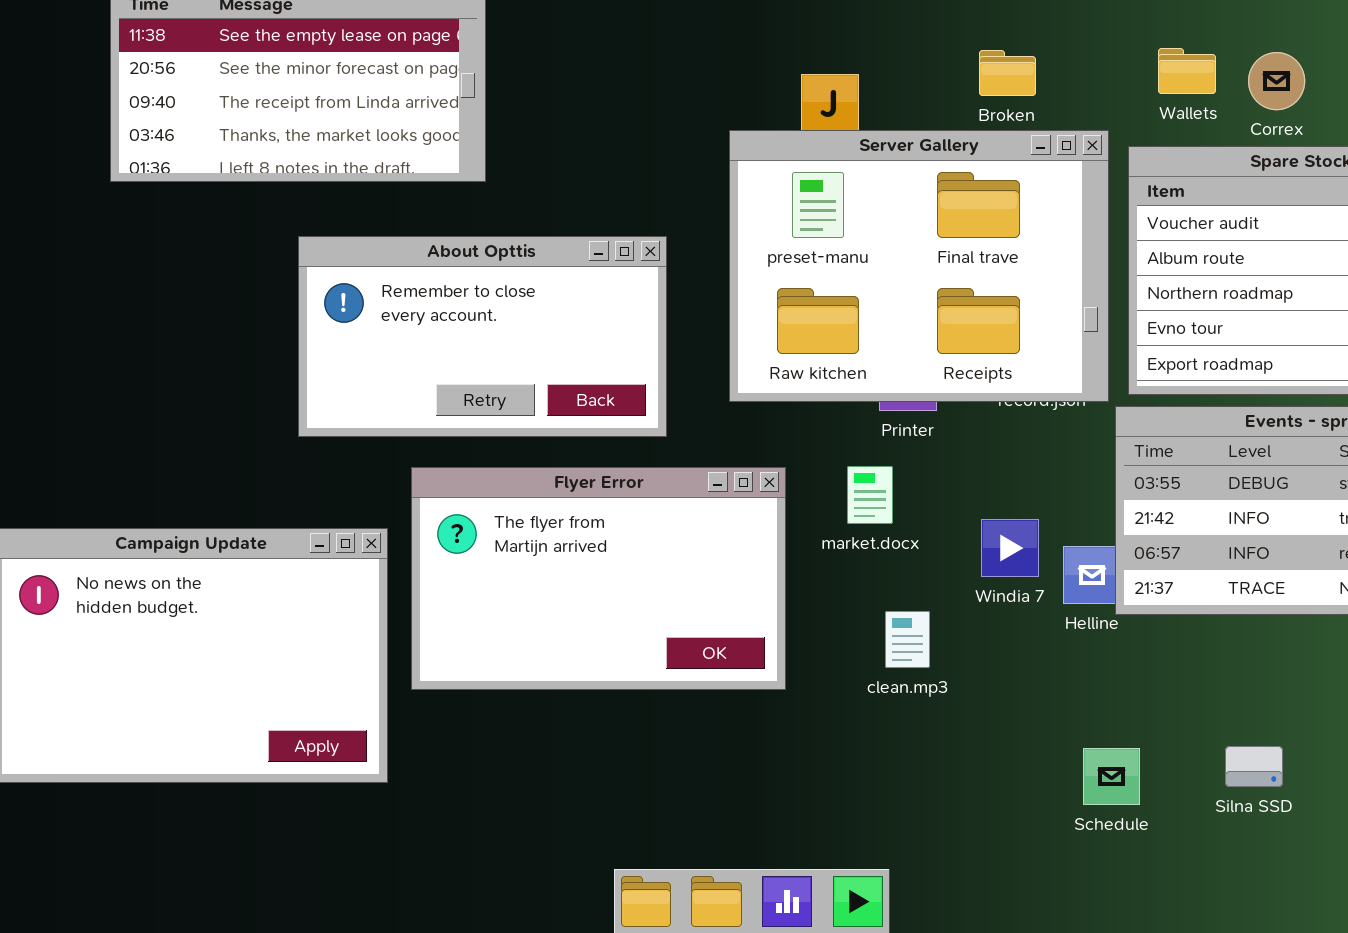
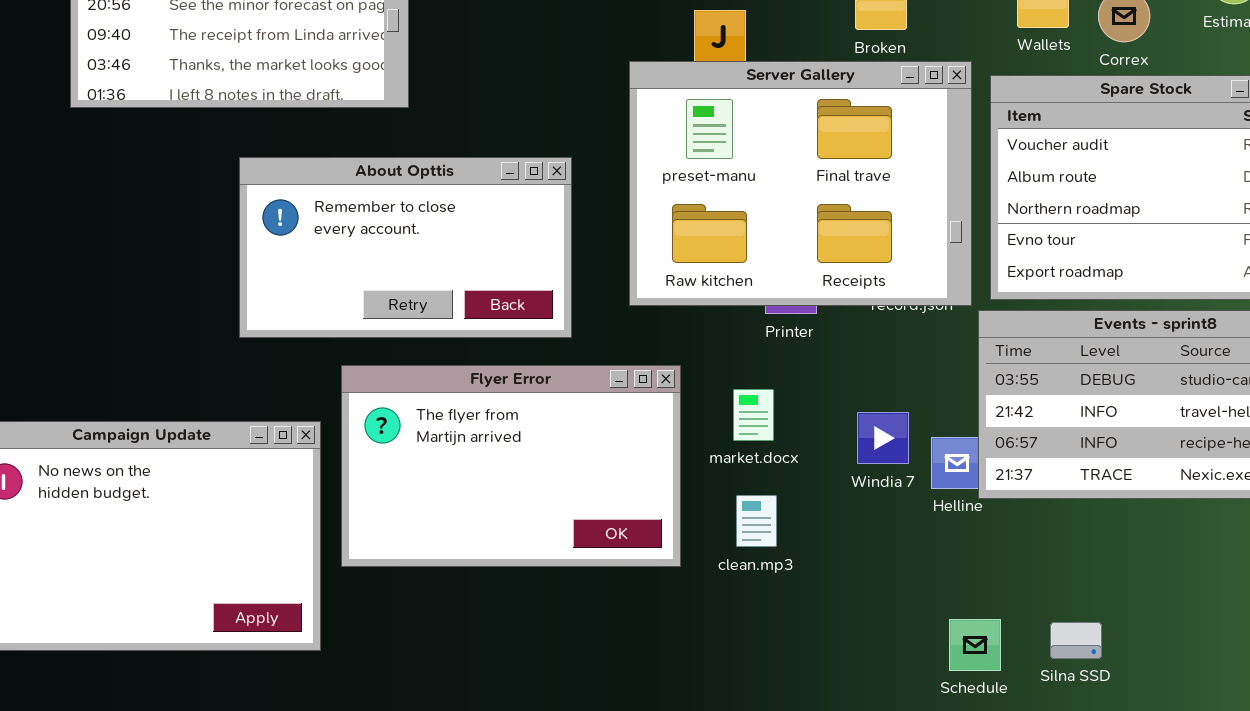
market.docx: [847,466,893,524] -> [733,389,774,441], moved
clean.mp3: [885,611,930,668] -> [736,495,777,547], moved
Silna SSD: [1225,746,1283,787] -> [1050,622,1102,659], moved

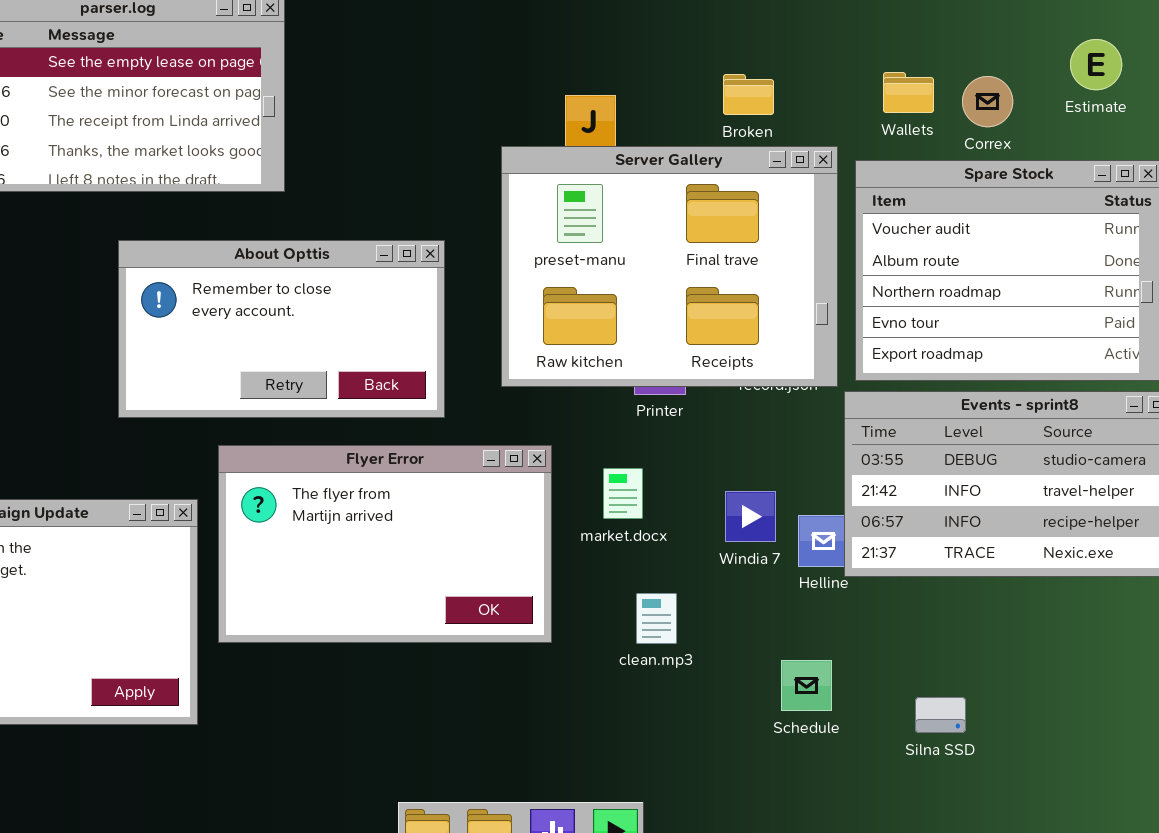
clean.mp3: [736,495,777,547] -> [636,593,677,644], moved
Schedule: [949,619,1001,671] -> [781,660,832,711], moved

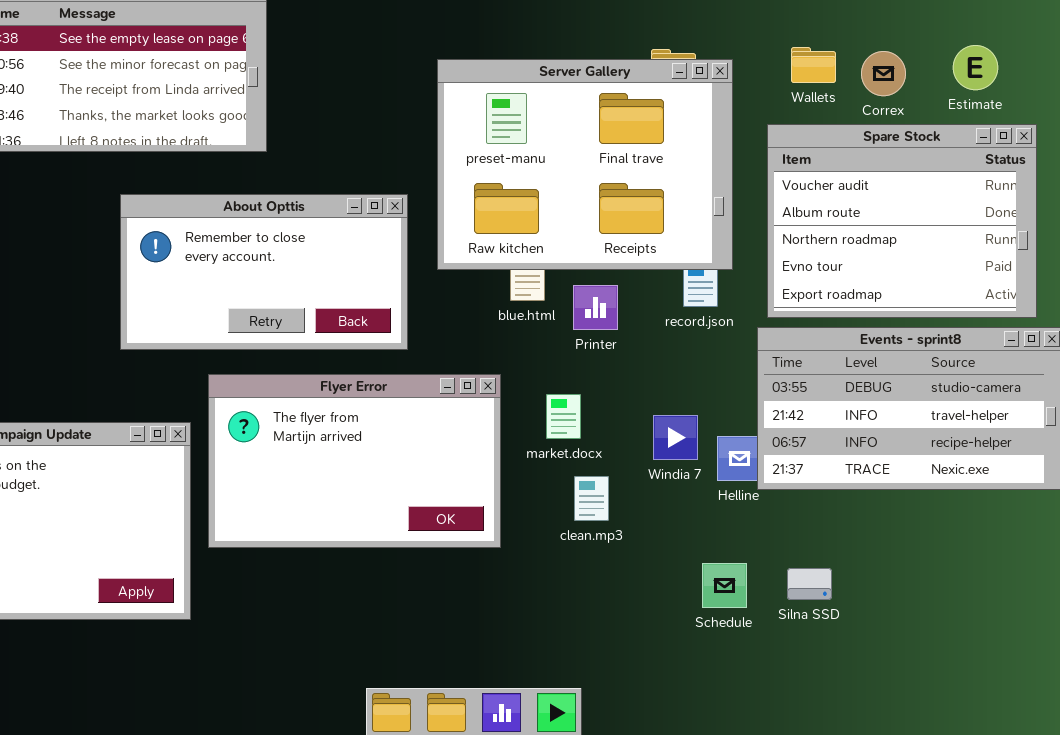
Estimate: [1070,39,1122,90] -> [953,45,998,90], moved
Server Gallery: [501,146,838,387] -> [437,59,733,270], moved
clean.mp3: [636,593,677,644] -> [574,476,609,521], moved
Silna SSD: [915,697,966,733] -> [787,568,832,600], moved

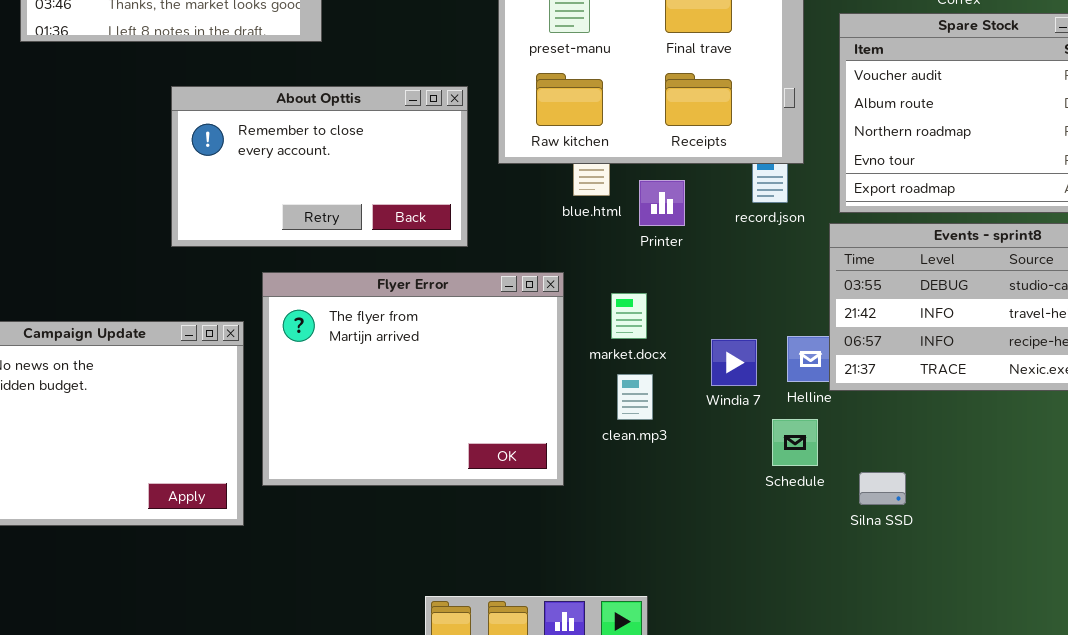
Flyer Error: [208,374,501,548] -> [262,272,564,486], resized
Windia 7: [653,415,698,460] -> [711,339,757,386], moved
clean.mp3: [574,476,609,521] -> [617,374,653,420], moved
Schedule: [702,563,747,608] -> [772,419,818,466], moved

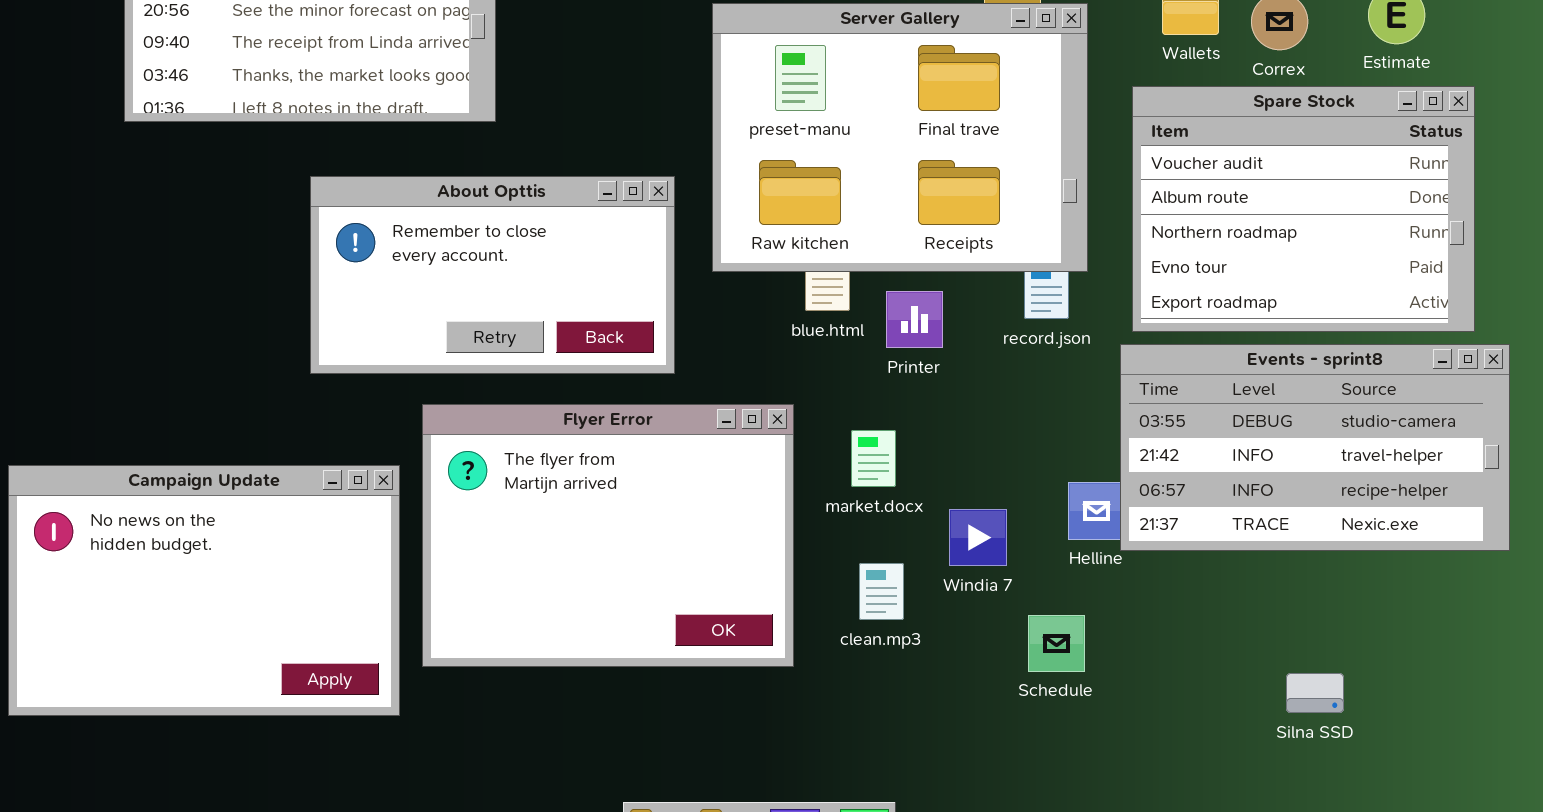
Windia 7: [711,339,757,386] -> [949,509,1007,566], moved
clean.mp3: [617,374,653,420] -> [859,563,904,620], moved
Schedule: [772,419,818,466] -> [1028,615,1085,672], moved
Silna SSD: [859,472,906,505] -> [1286,673,1344,713], moved

